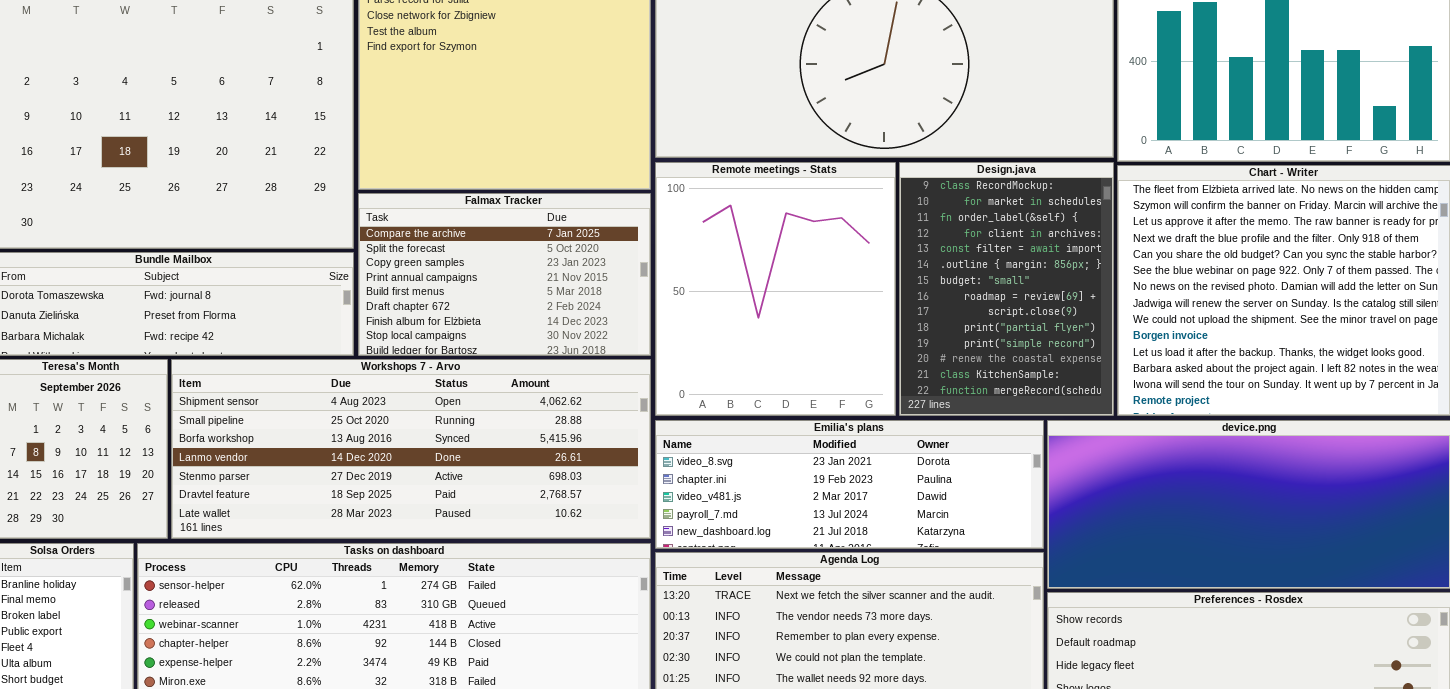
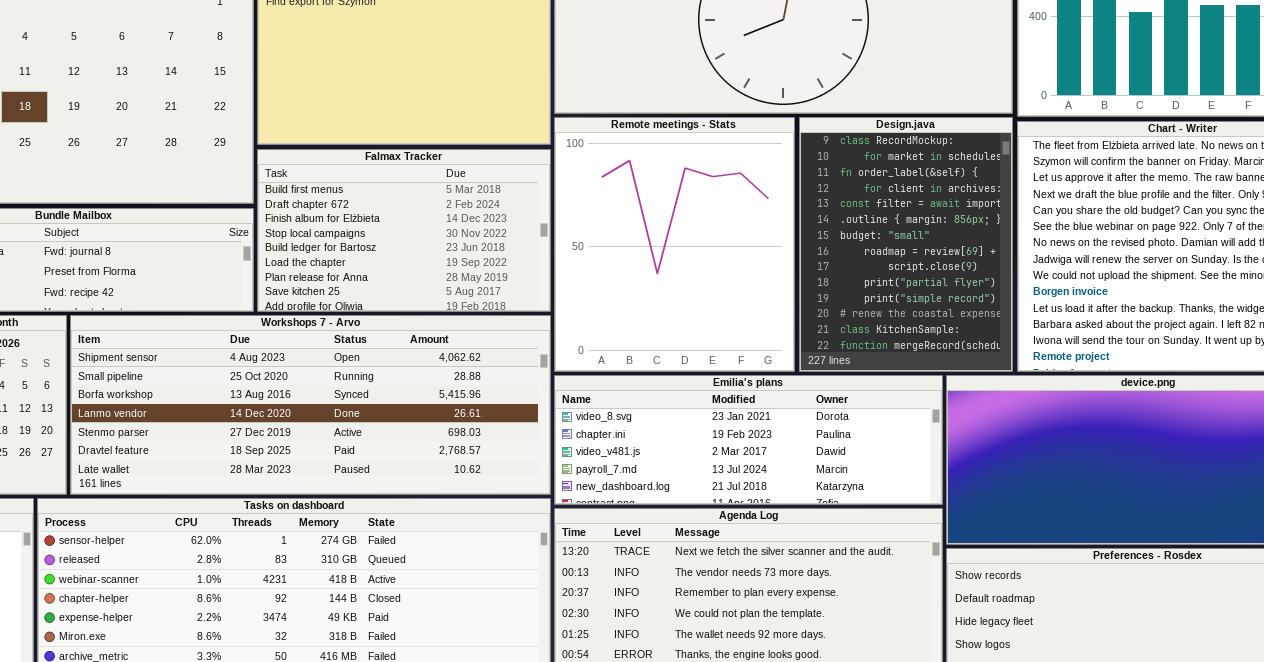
Falmax Tracker: [358,193,651,356] -> [257,149,551,312], scrolled down 4 rows

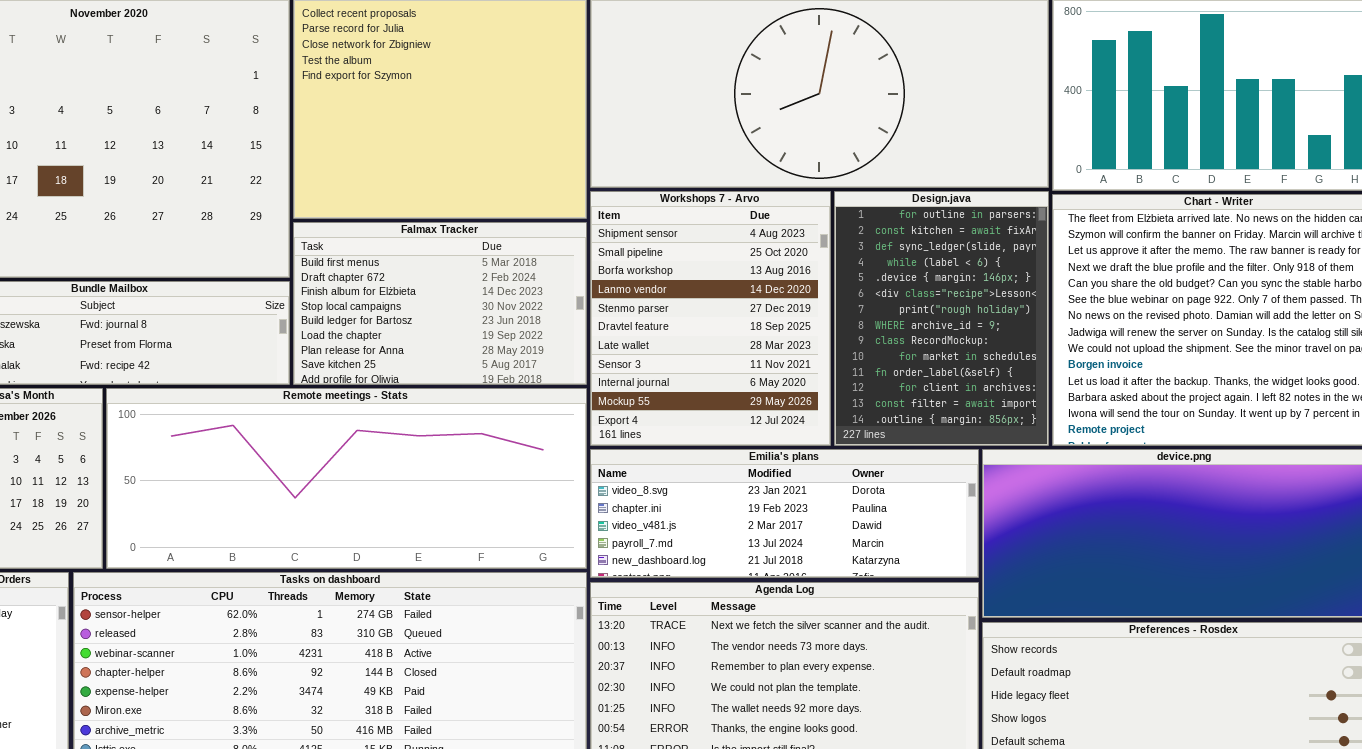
Remote meetings - Stats: [554,117,795,372] -> [106,388,587,569], moved, resized
Design.java: [799,117,1013,372] -> [834,191,1049,446], scrolled up 8 rows
Workshops 7 - Arvo: [70,315,551,495] -> [590,191,831,446], moved, resized

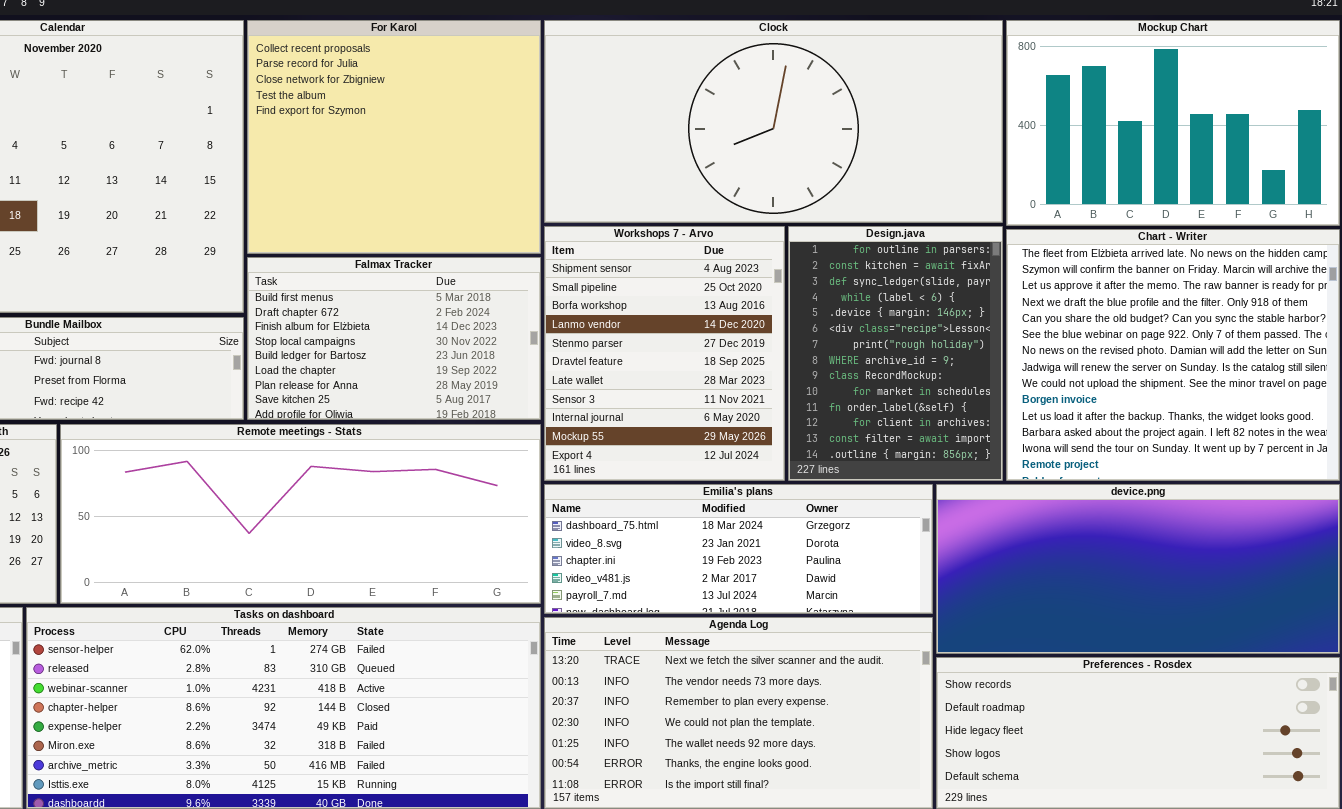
Emilia's plans: [590,449,979,578] -> [544,484,933,614], scrolled up 1 row

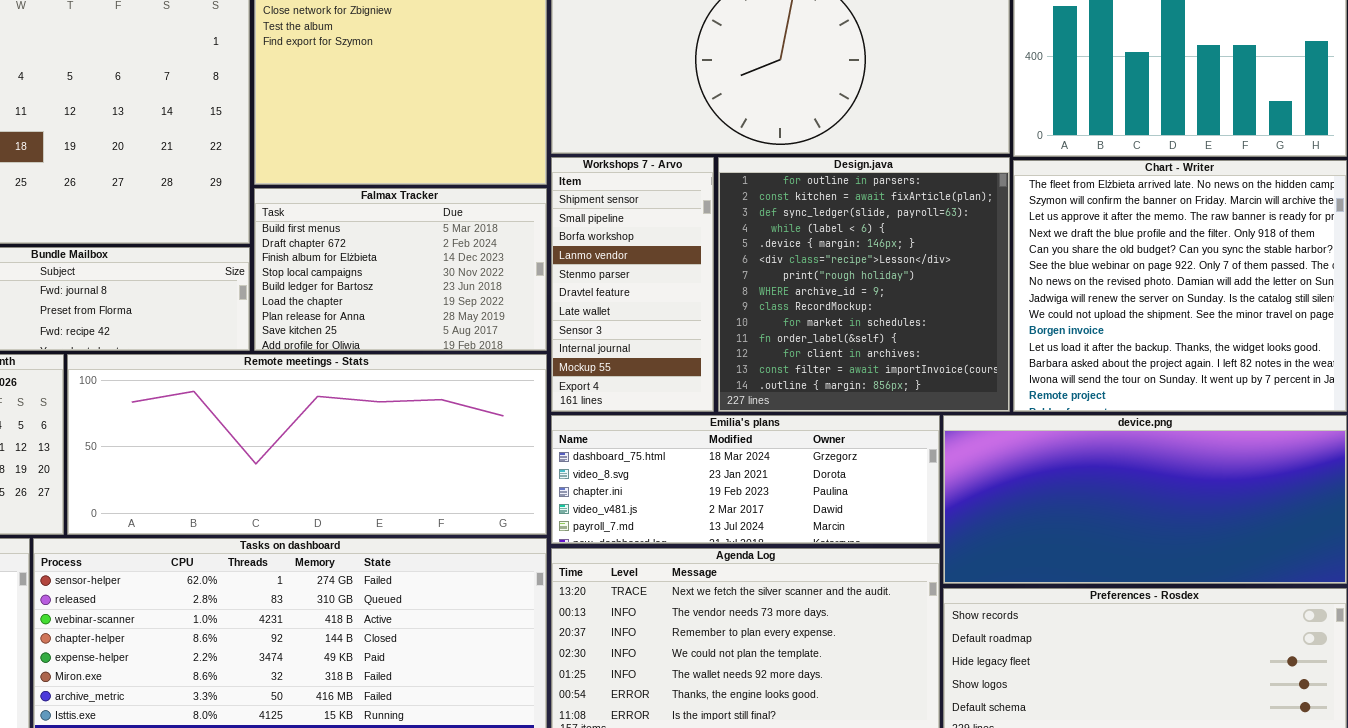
Workshops 7 - Arvo: [544,226,785,481] -> [551,157,714,412], resized
Design.java: [788,226,1003,481] -> [718,157,1010,412], resized

